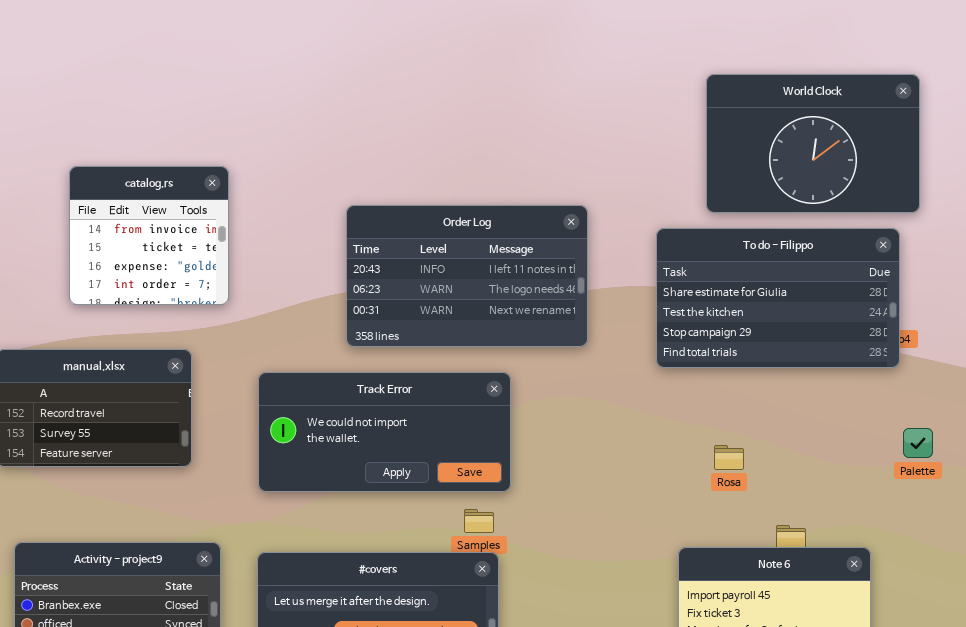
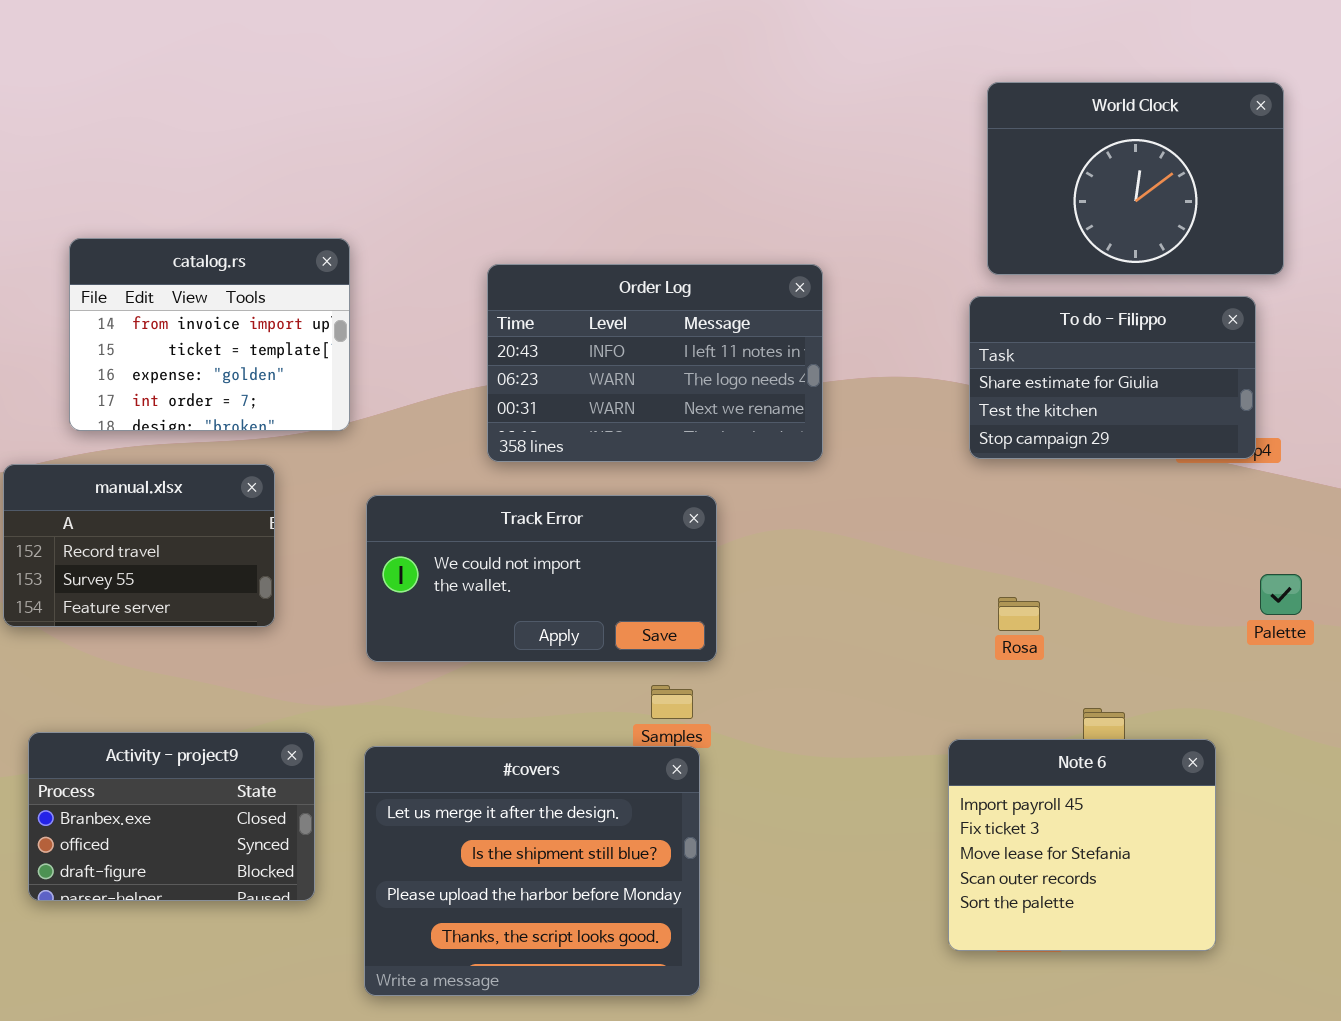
catalog.rs: [69,166,229,305] -> [69,238,350,431], moved, resized
To do - Filippo: [656,228,900,368] -> [969,296,1256,459], resized

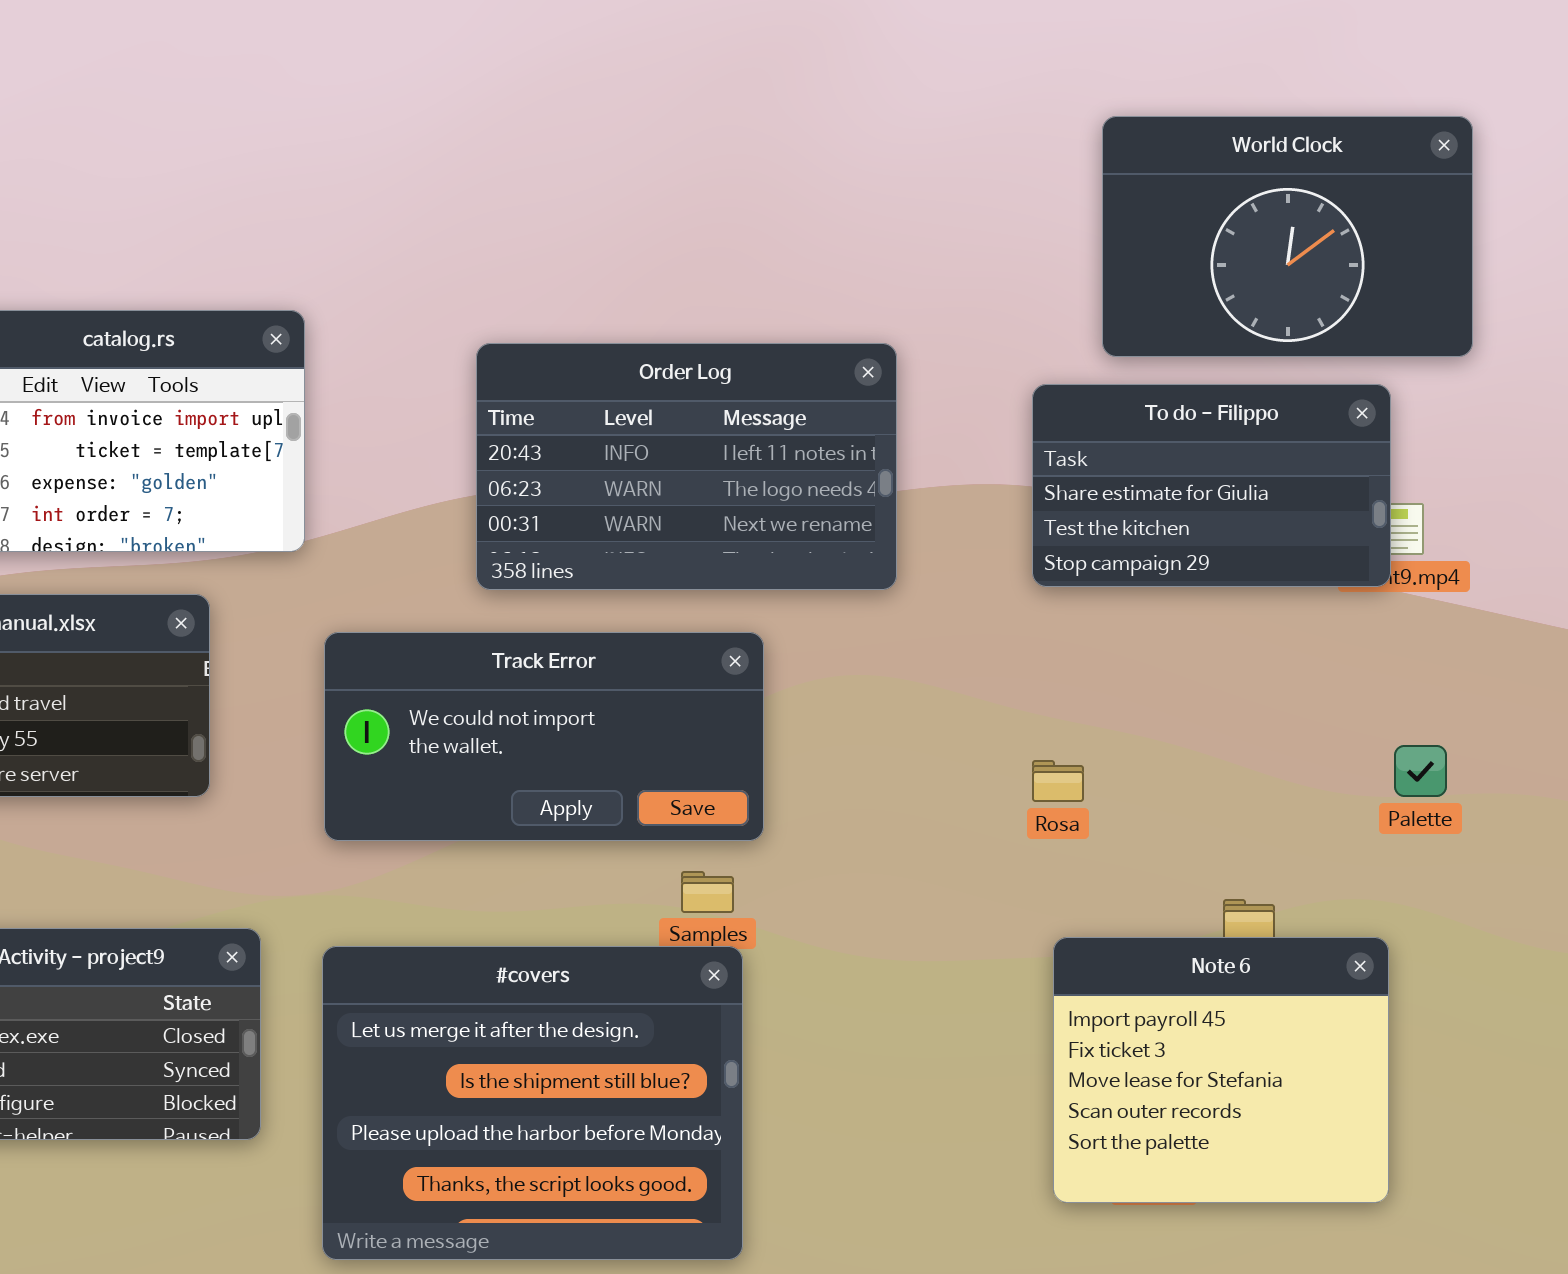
To do - Filippo: [969,296,1256,459] -> [1032,384,1391,587], moved
Palette: [1260,574,1302,615] -> [1394,745,1447,797], moved
Rosa: [998,597,1040,631] -> [1032,760,1084,802], moved

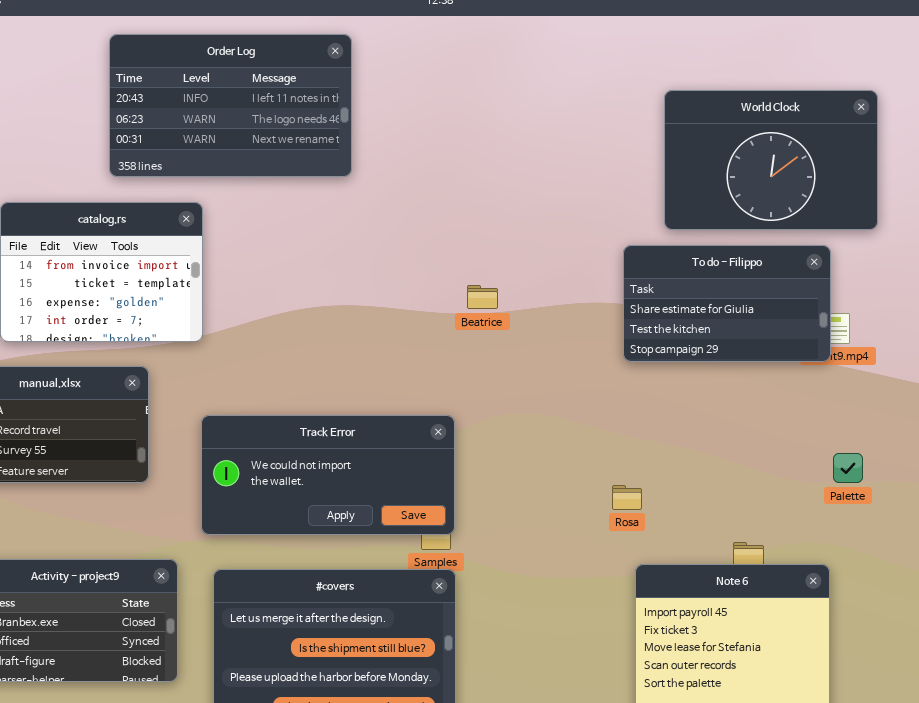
Order Log: [476,343,897,590] -> [109,34,352,177], moved
Track Error: [324,632,764,841] -> [201,415,455,535], moved
Rosa: [1032,760,1084,802] -> [612,485,642,510], moved

